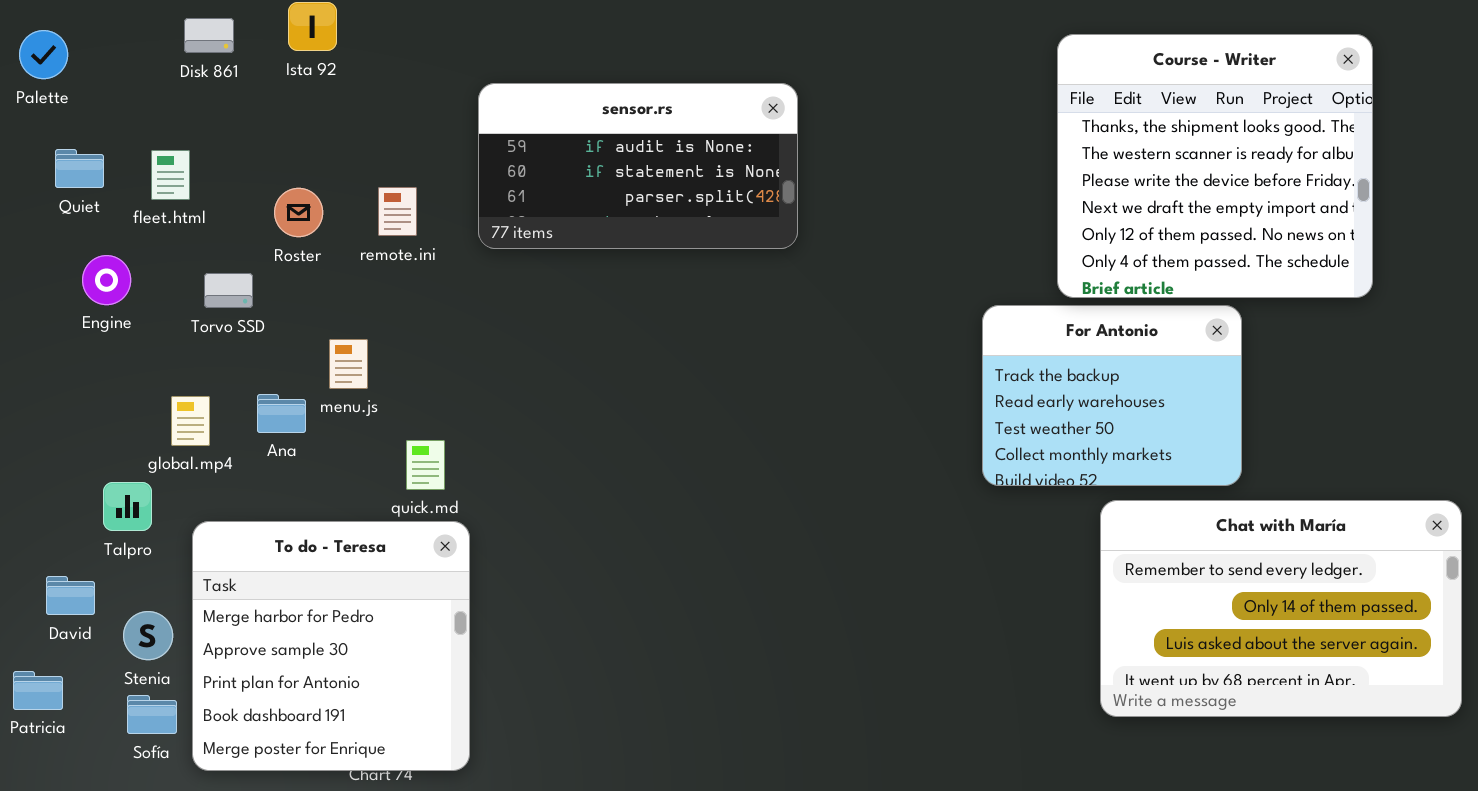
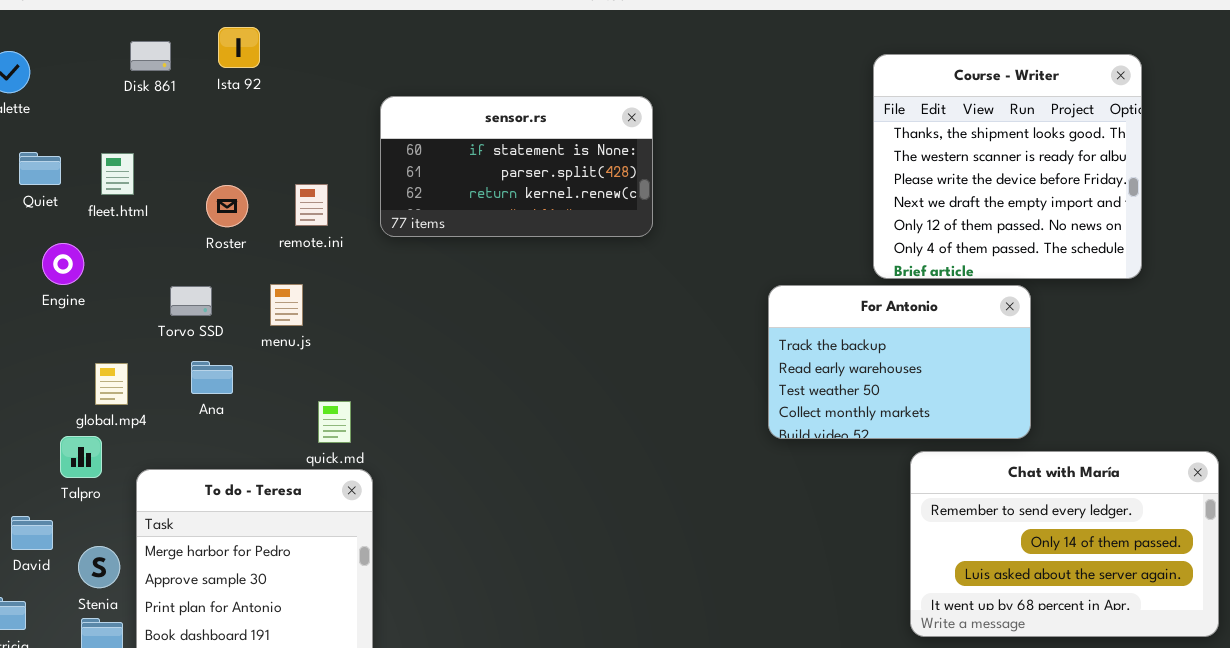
sensor.rs: [478,83,798,249] -> [380,96,653,237], scrolled down 1 row
Torvo SSD: [204,273,253,308] -> [170,286,212,316], moved
For Antonio: [982,305,1242,486] -> [768,285,1031,439], resized
menu.js: [329,339,368,389] -> [270,284,303,326], moved
global.mp4: [171,396,210,446] -> [95,363,128,405], moved

